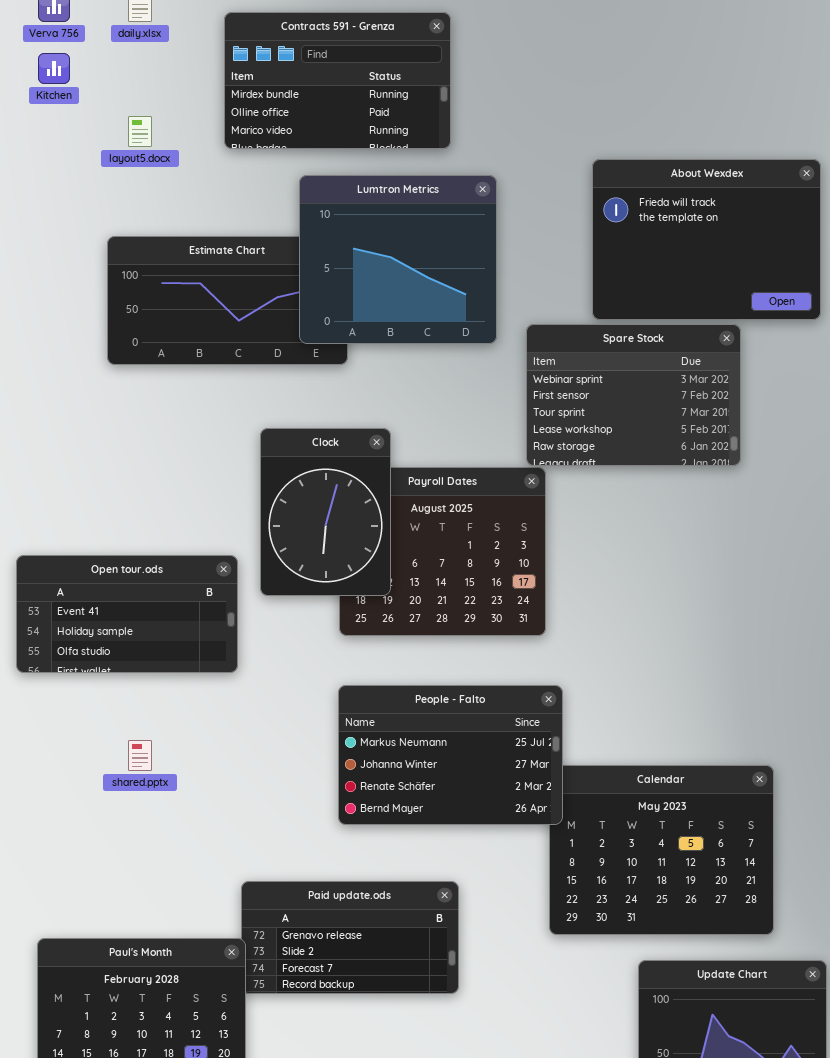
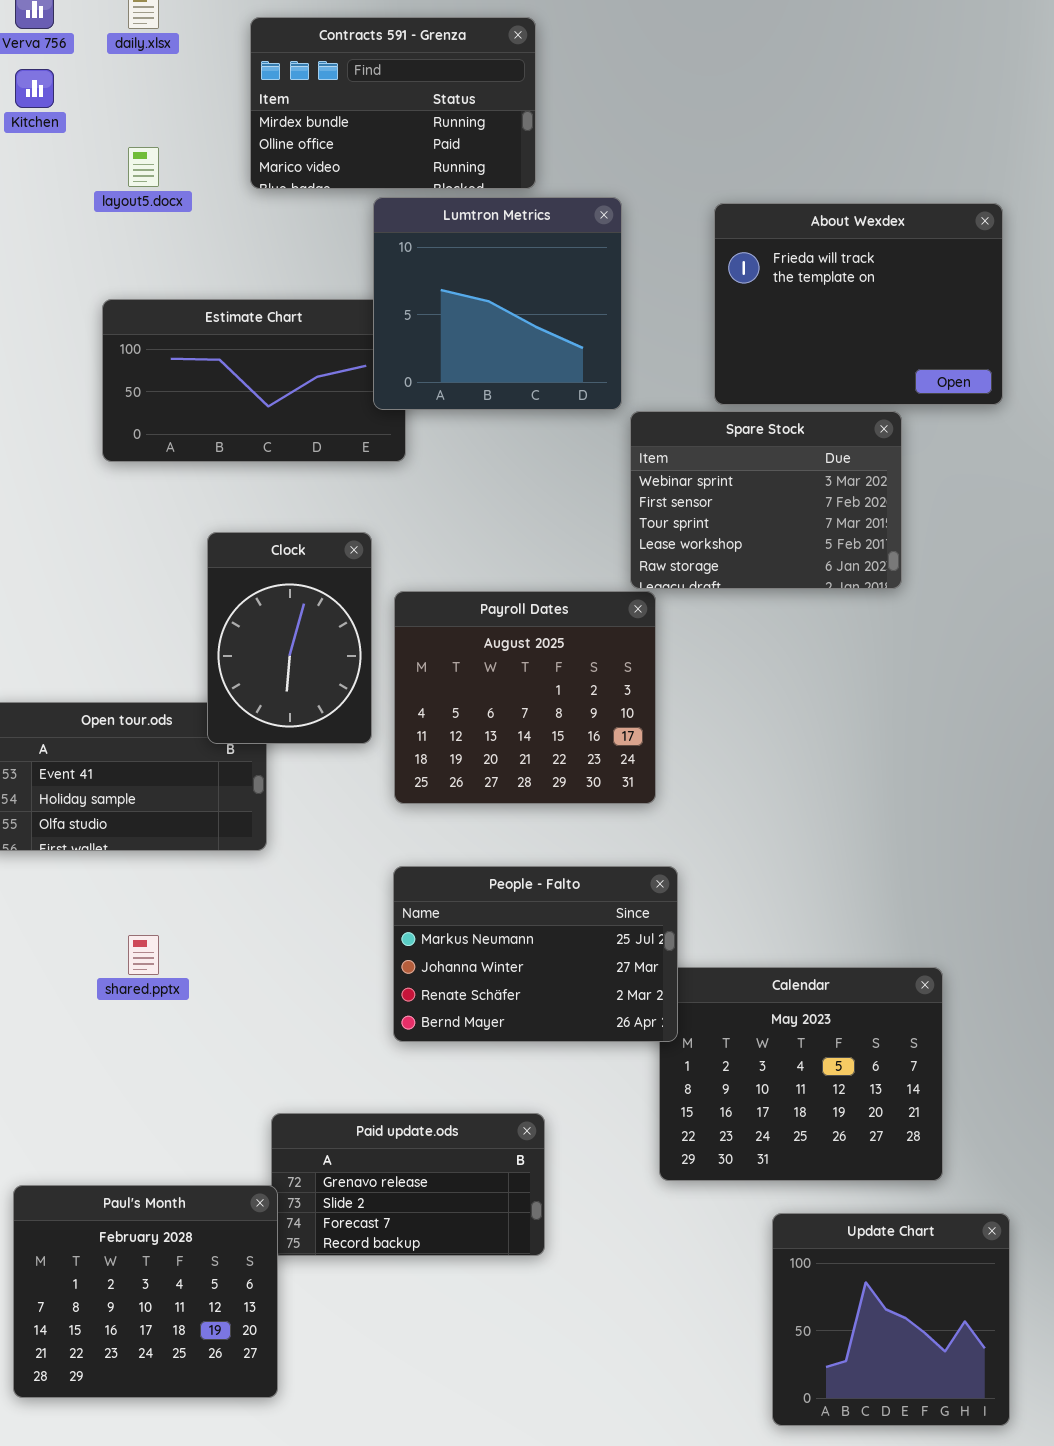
Lumtron Metrics: [299,175,497,344] -> [373,197,622,410], moved
Clock: [260,428,391,596] -> [207,532,372,744], moved

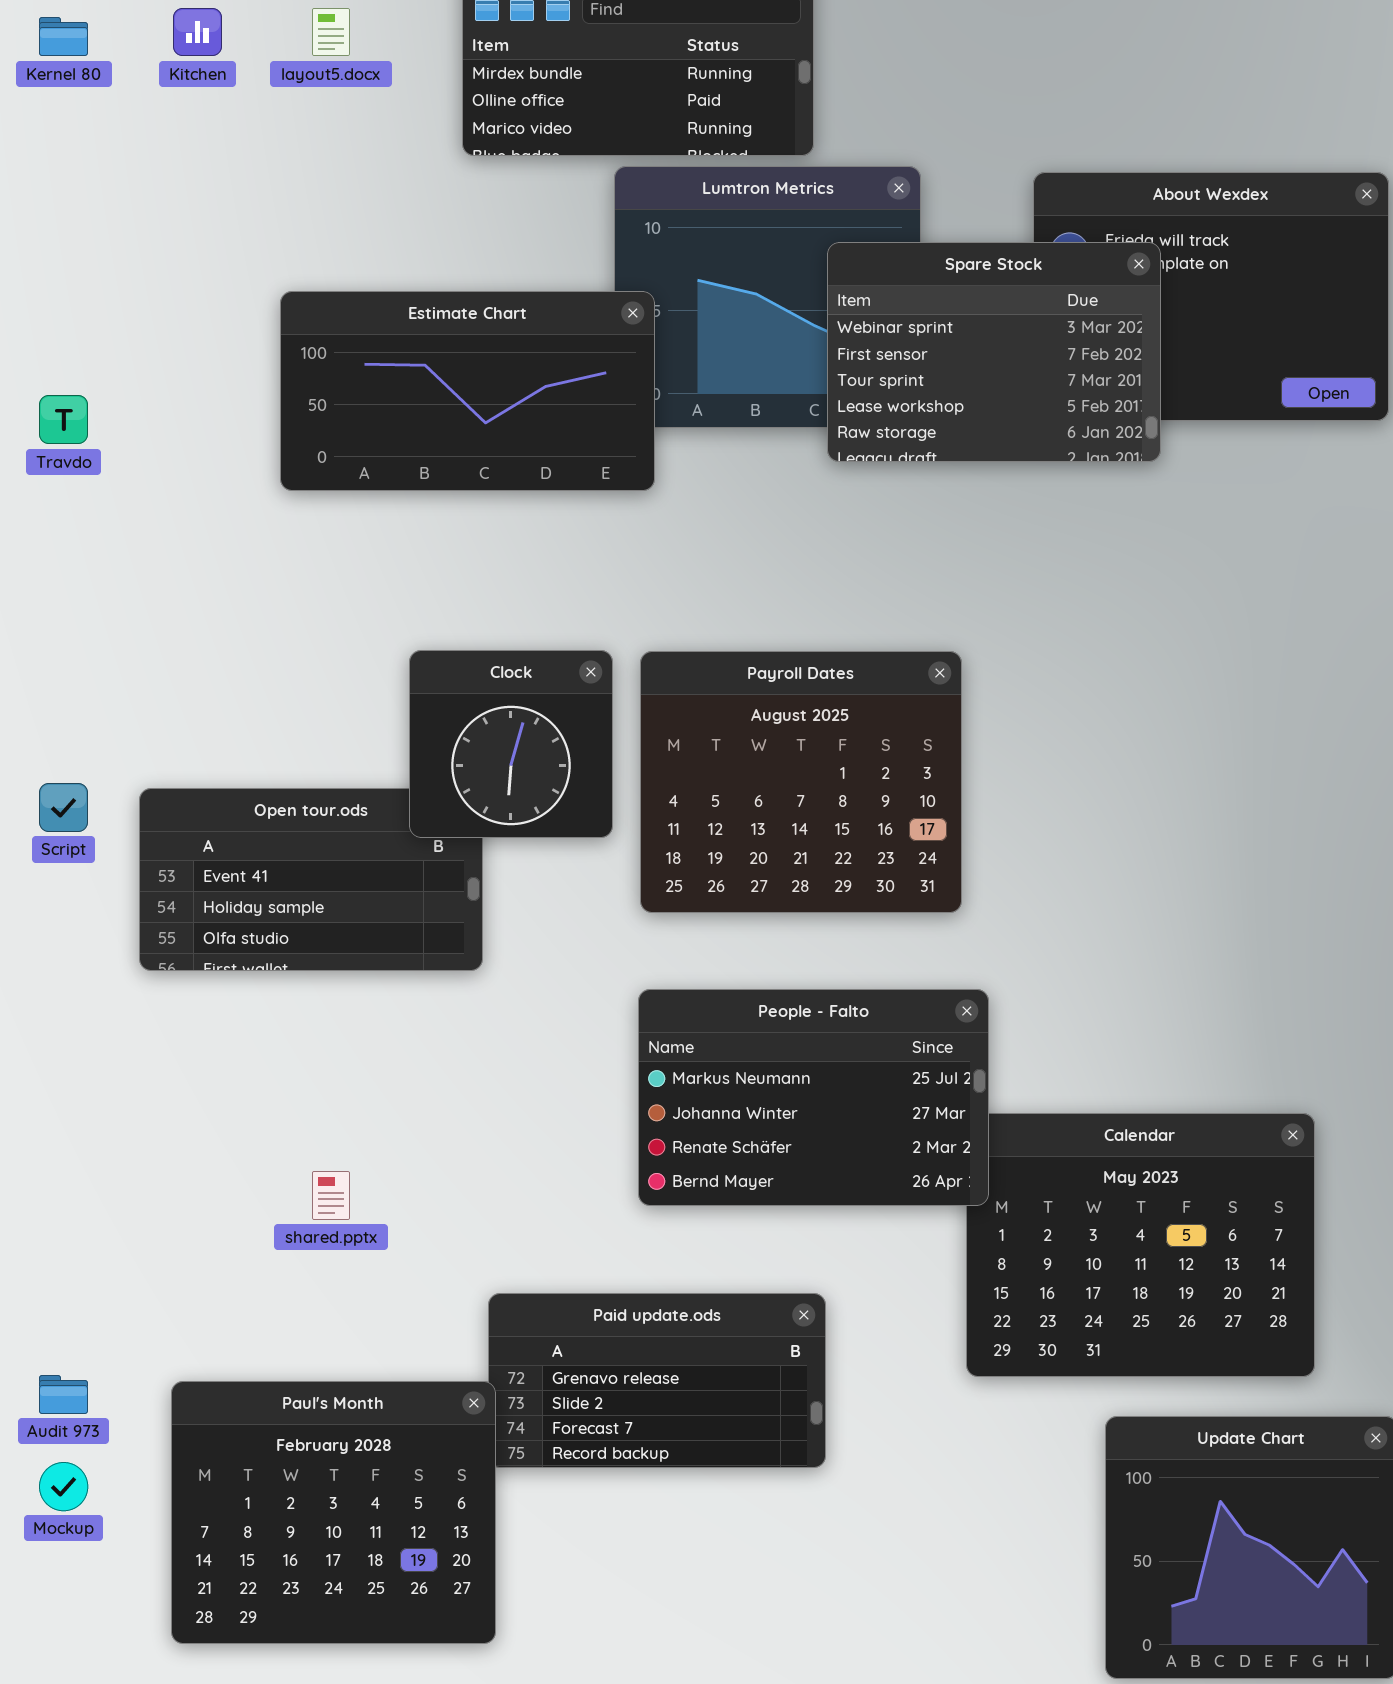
layout5.docx: [128,147,159,187] -> [312,8,350,56], moved
Estimate Chart: [102,299,406,462] -> [280,291,655,491], raised
Spare Stock: [630,411,902,589] -> [827,242,1161,462], moved
Clock: [207,532,372,744] -> [409,650,613,838], resized
shared.pptx: [128,935,159,975] -> [312,1171,350,1220], moved

